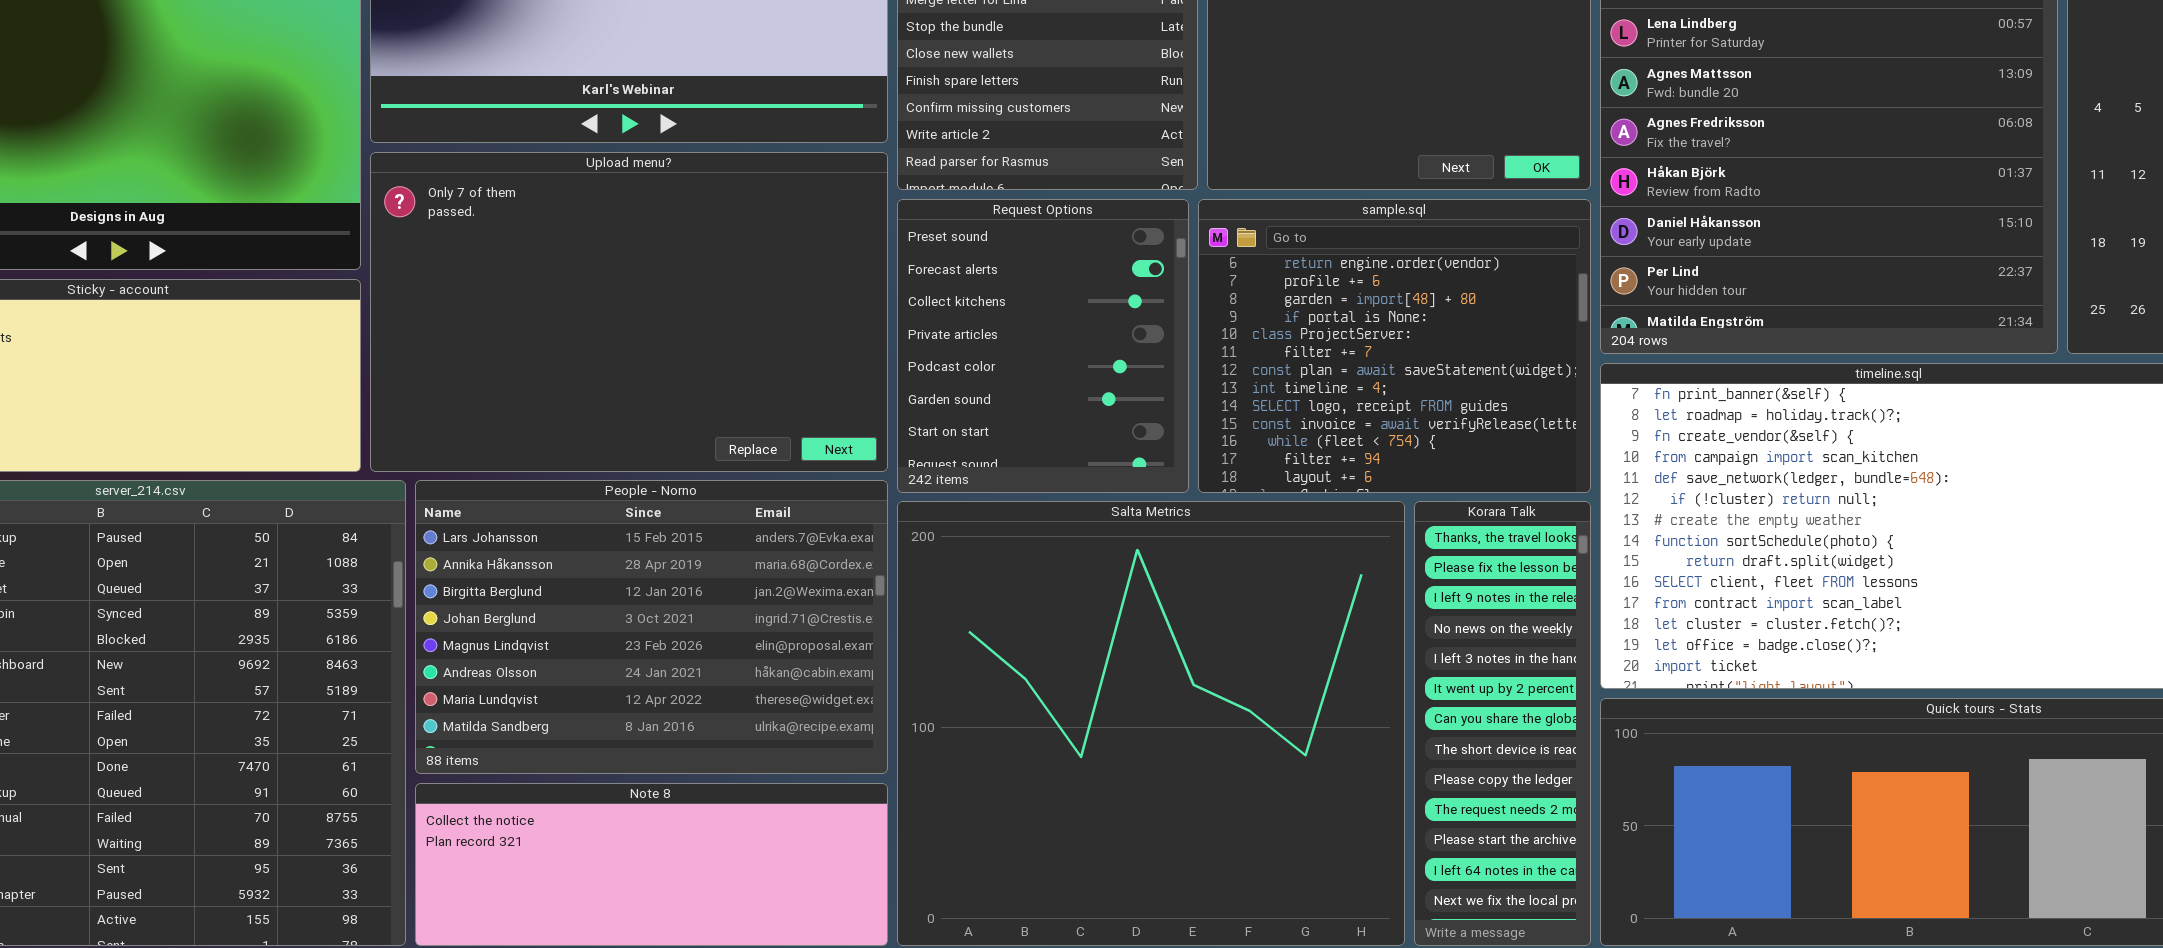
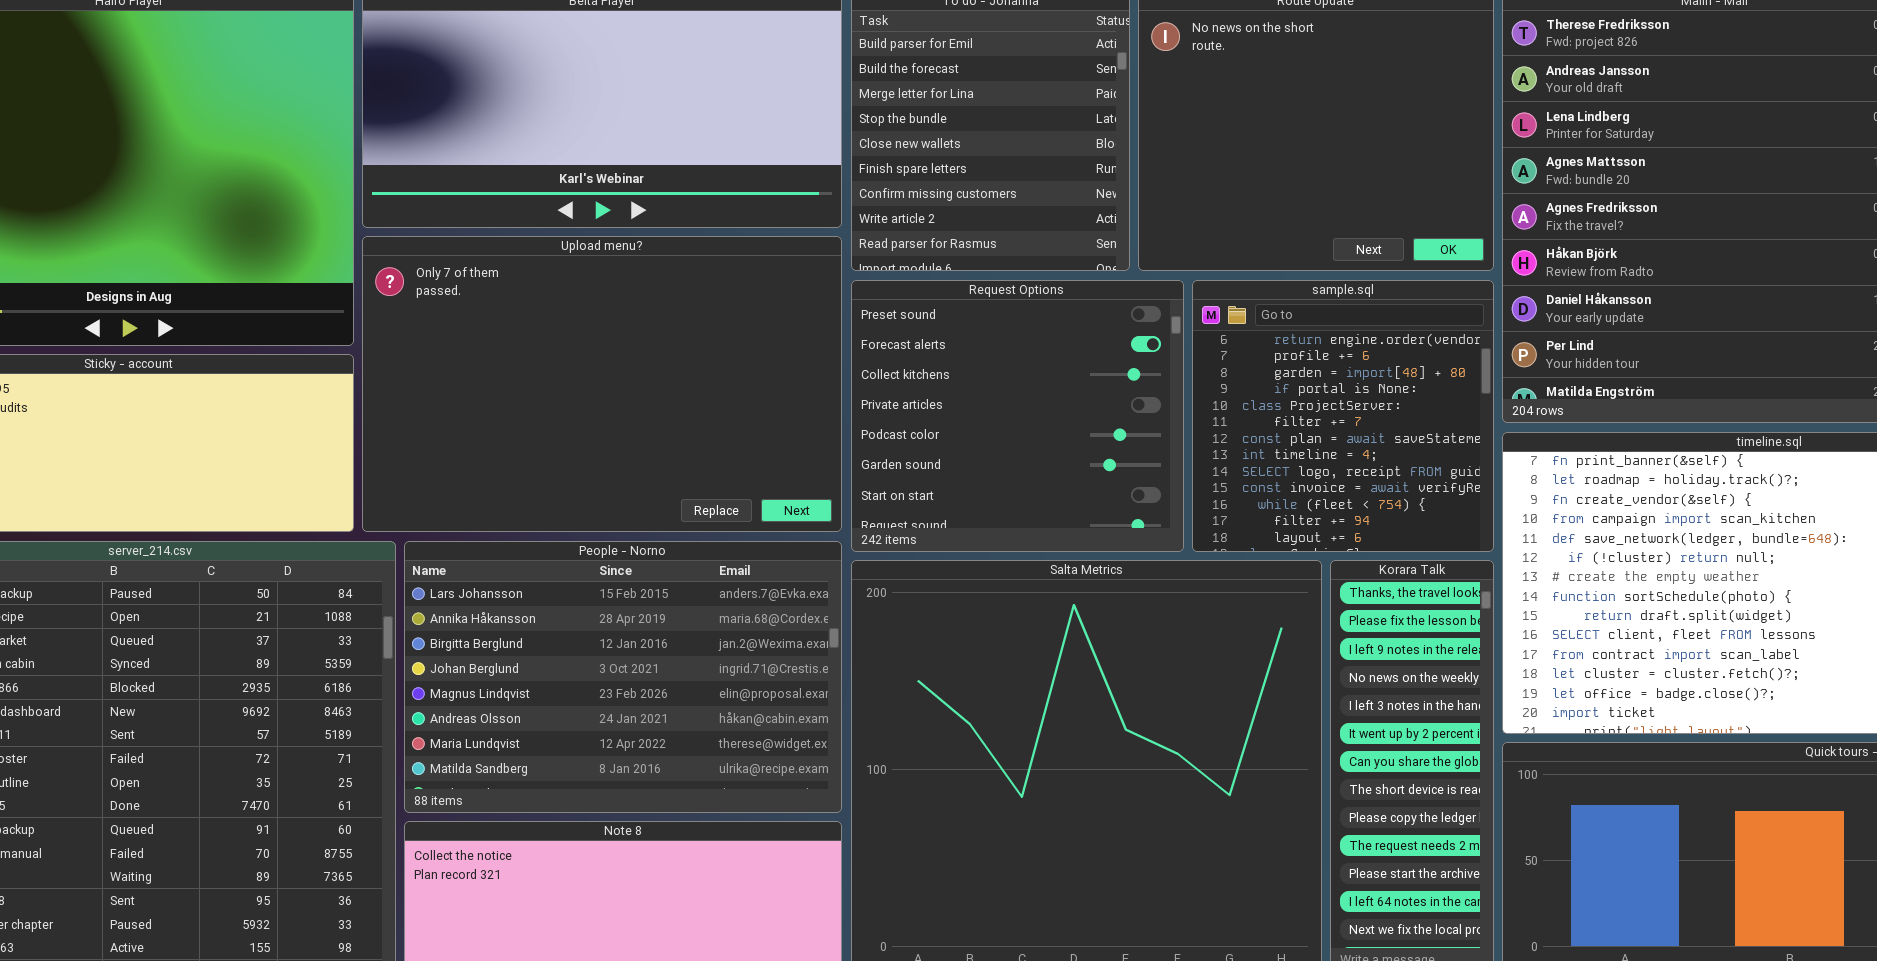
Request Options: [897,199,1189,493] -> [851,280,1184,552], resized
sample.sql: [1198,199,1591,493] -> [1192,280,1494,552], resized

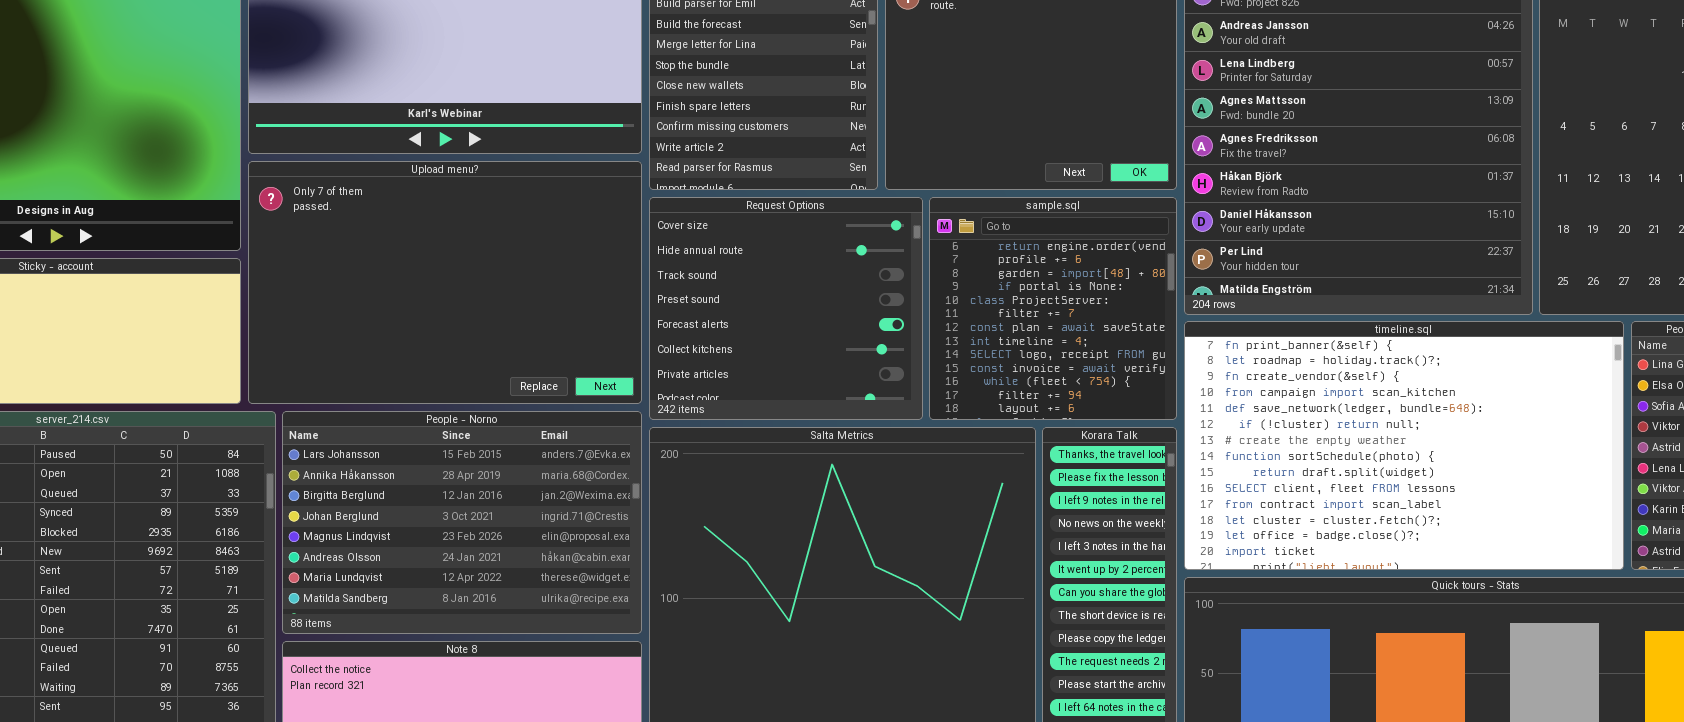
Request Options: [851,280,1184,552] -> [649,197,923,420], scrolled up 3 rows

